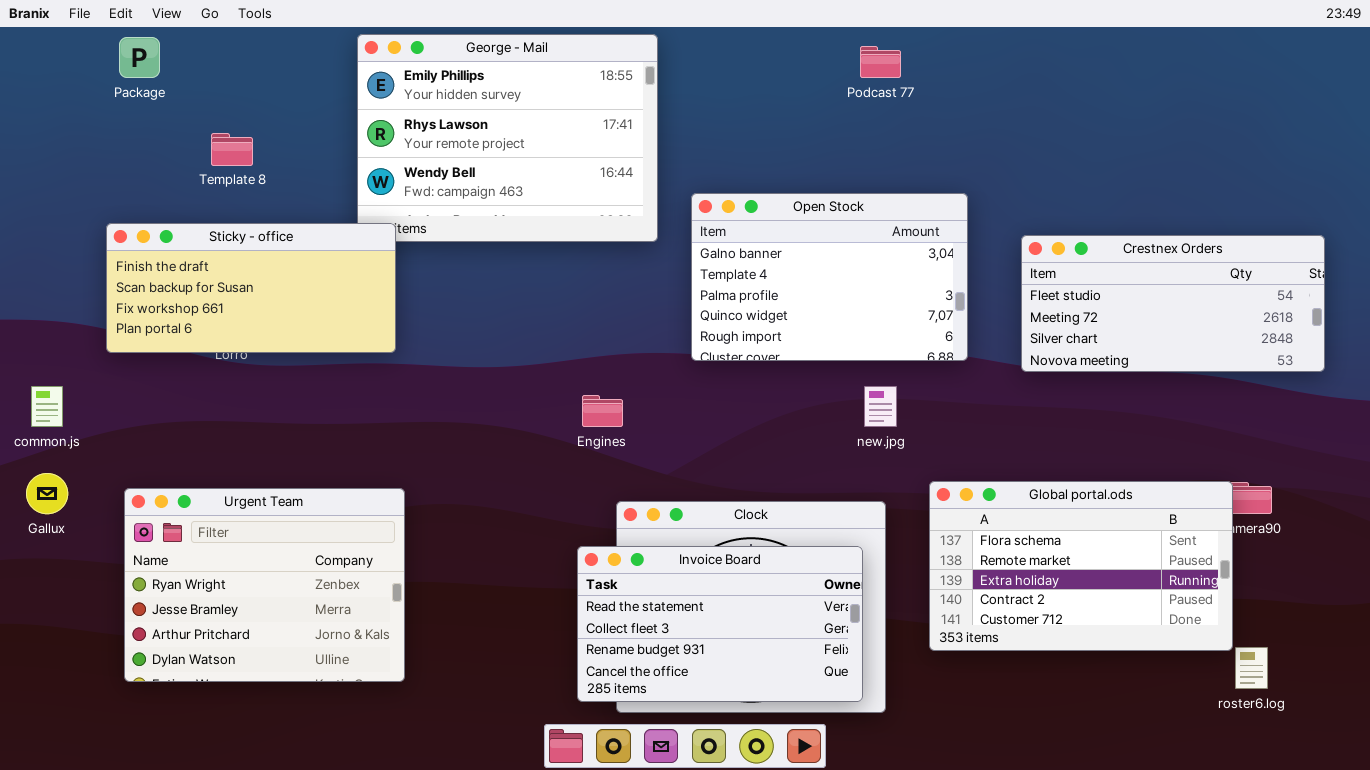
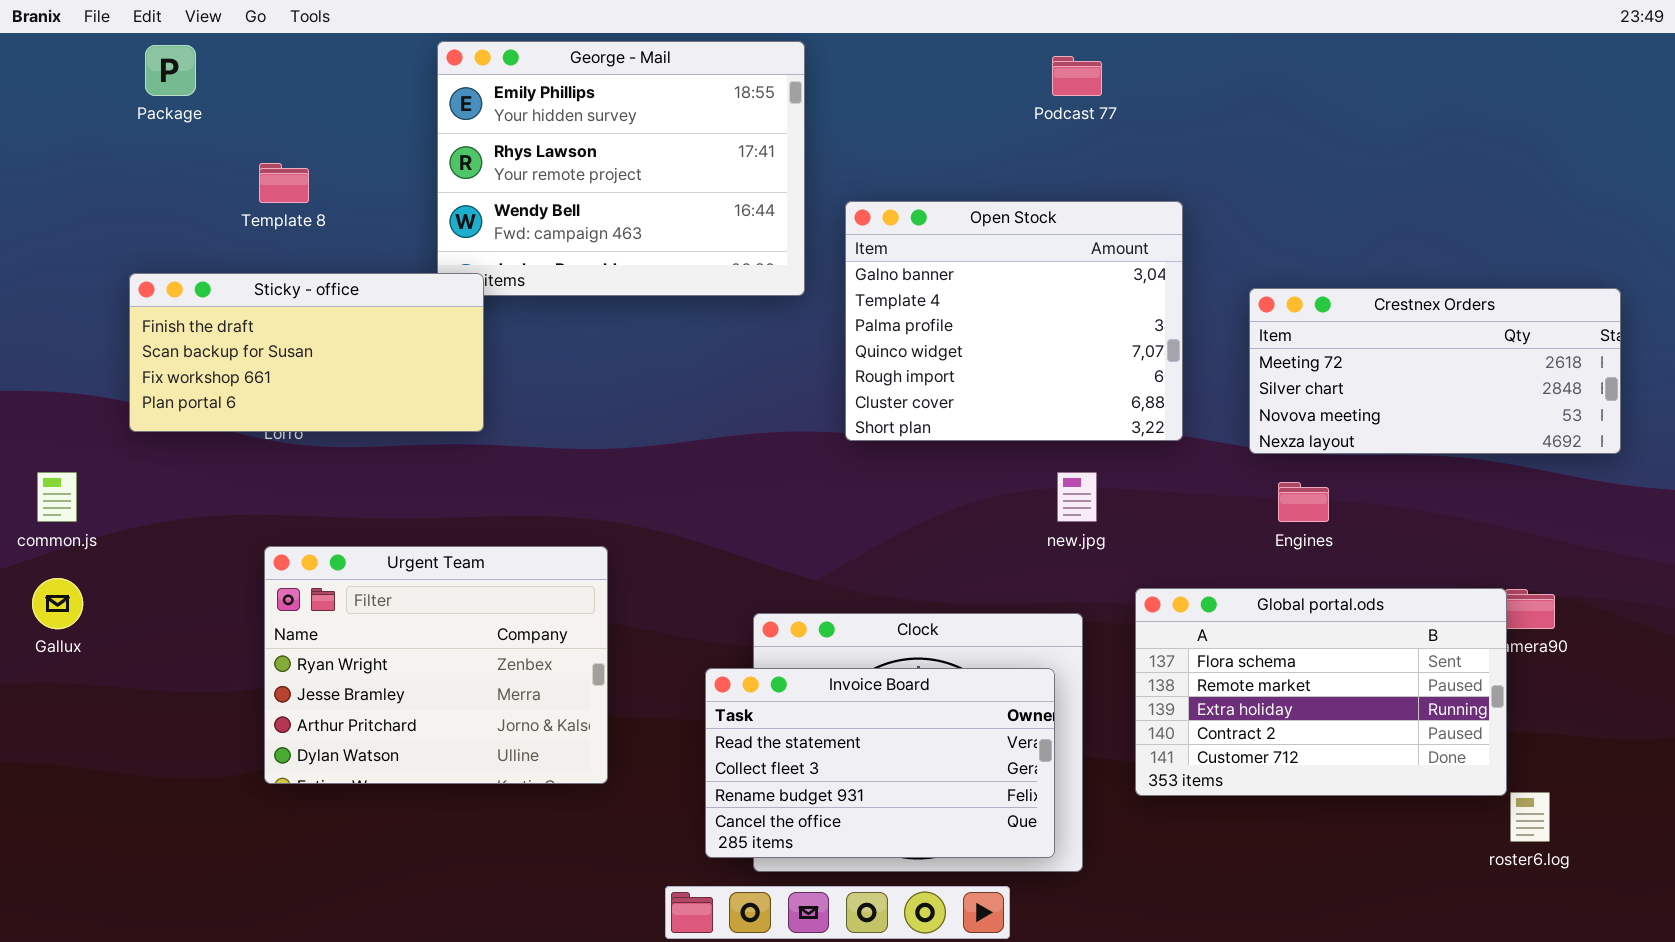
Open Stock: [691,193,968,361] -> [845,201,1183,441], resized
Crestnex Orders: [1021,235,1325,372] -> [1249,288,1621,454], scrolled down 1 row
Engines: [582,395,623,427] -> [1278,482,1329,522], moved
Urgent Team: [124,488,405,682] -> [264,546,608,784], moved

